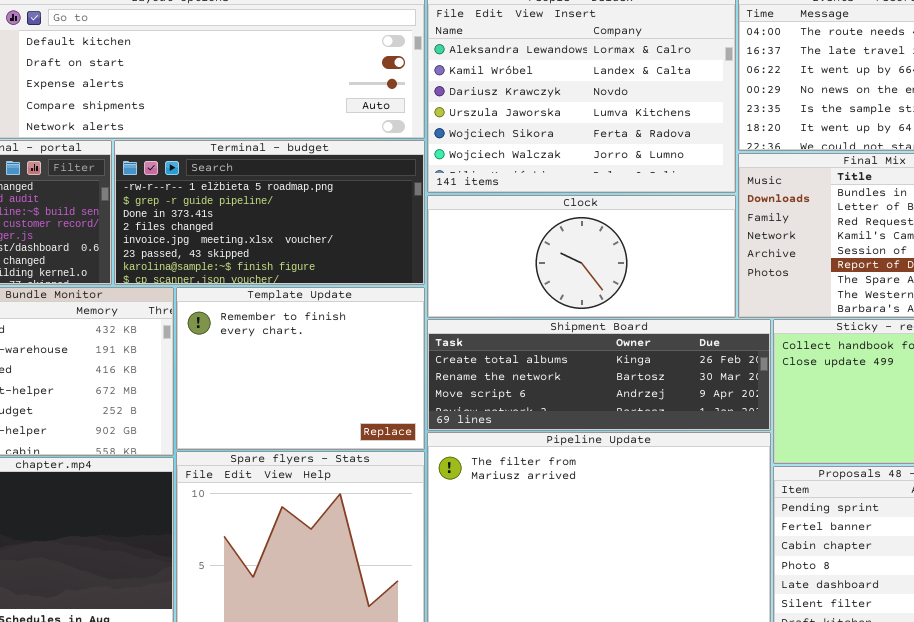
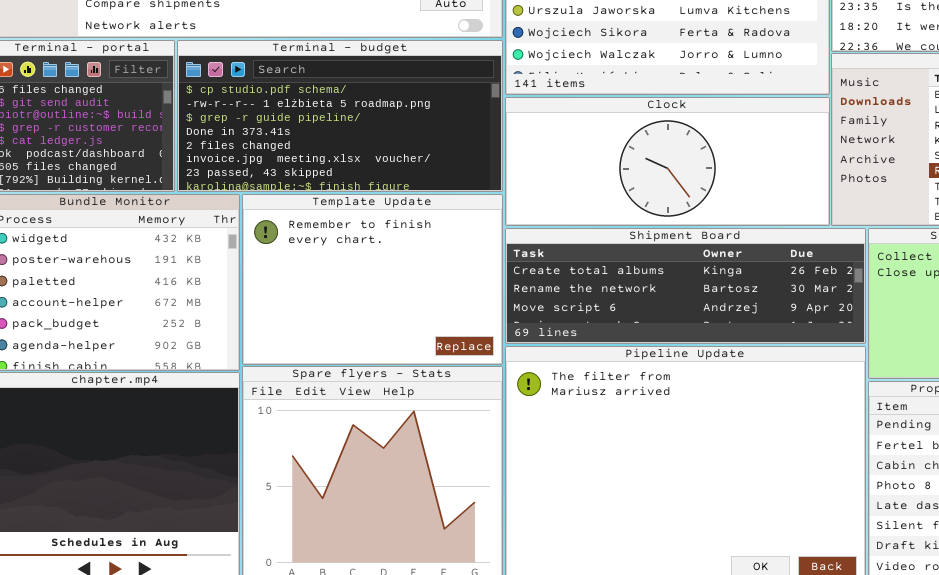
Terminal - budget: [114,140,425,285] -> [177,40,503,192], scrolled up 1 row

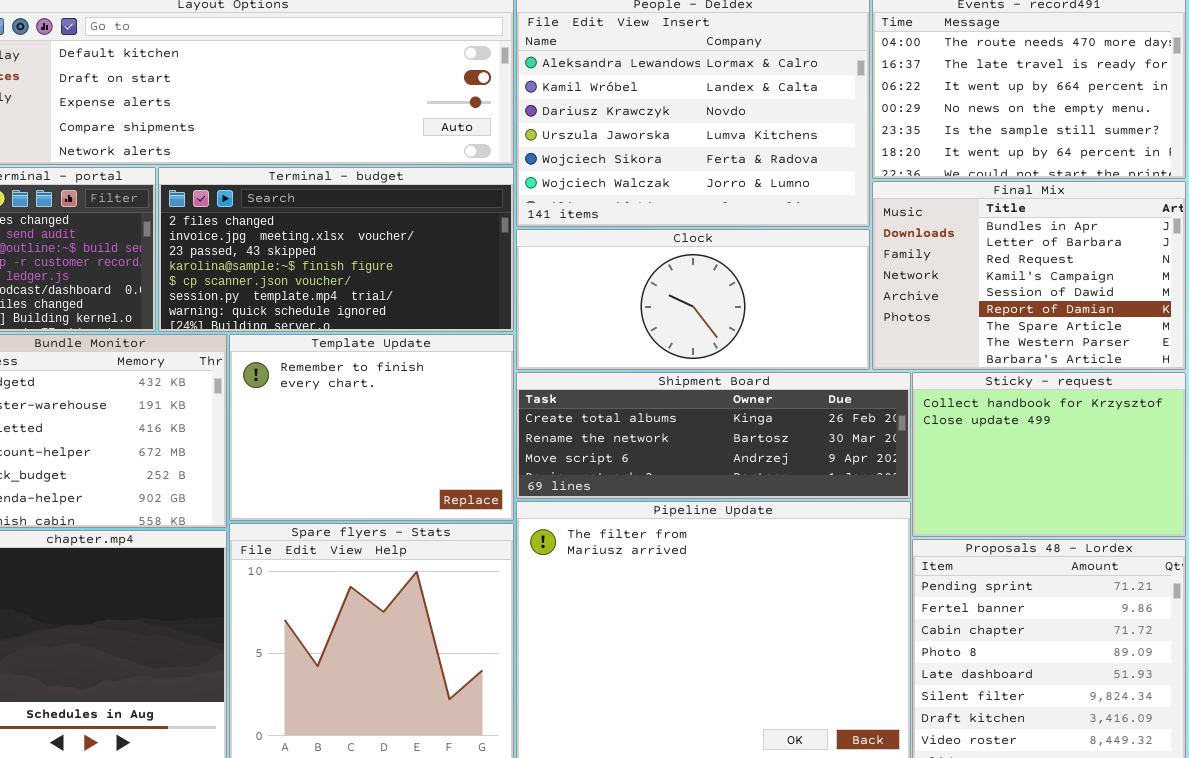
Terminal - budget: [177,40,503,192] -> [158,167,514,332], scrolled down 4 rows

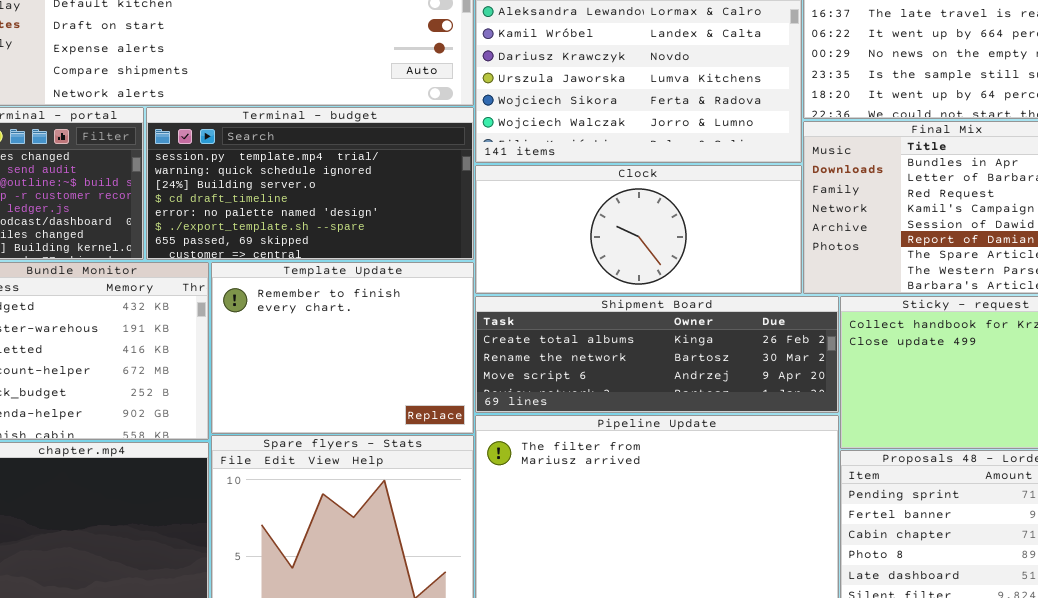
Terminal - budget: [158,167,514,332] -> [146,107,474,260], scrolled down 5 rows

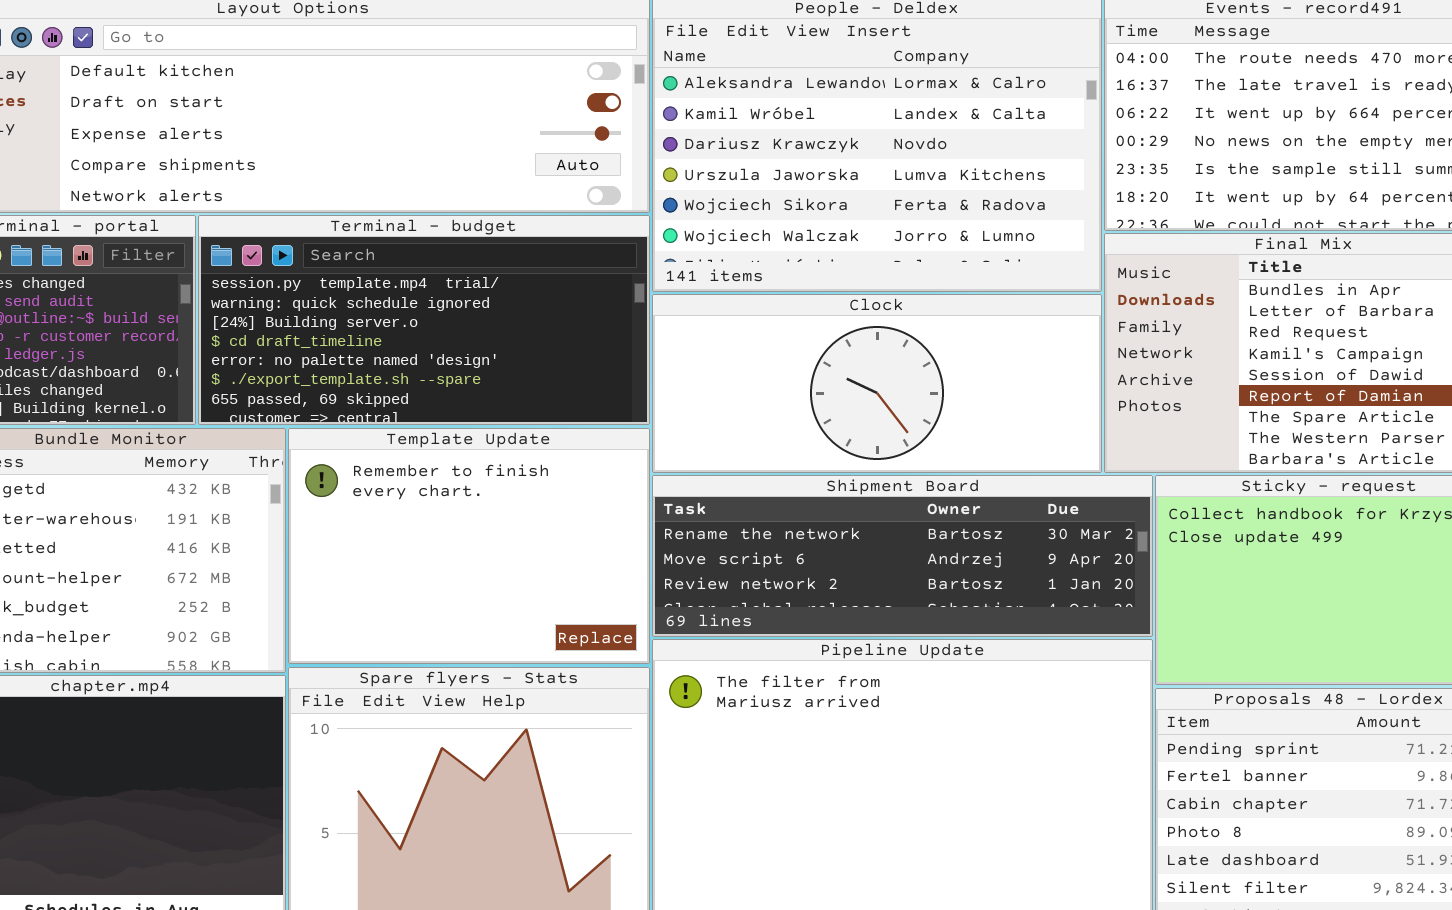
Shipment Board: [475,296,839,413] -> [652,475,1153,637], scrolled down 1 row

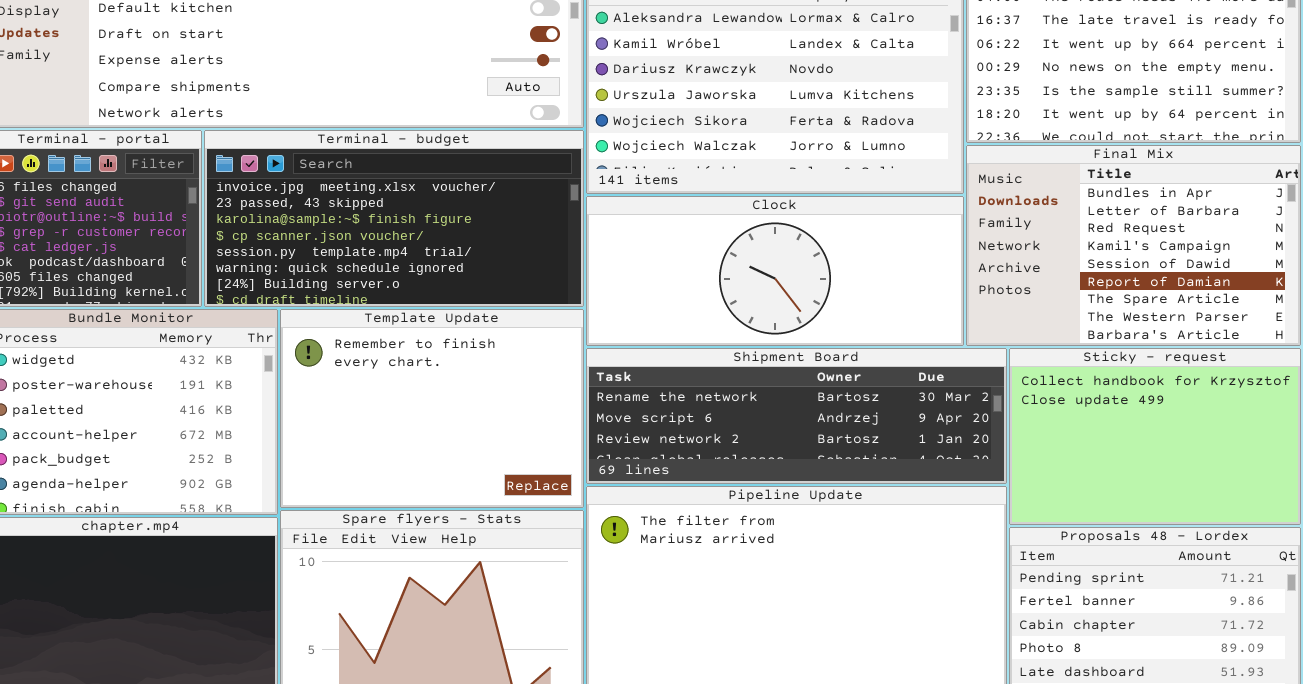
Terminal - budget: [198,215,650,425] -> [204,130,584,307], scrolled up 4 rows

